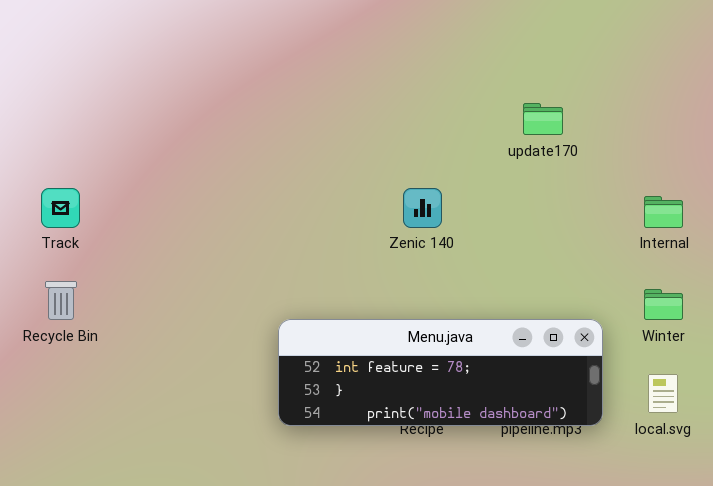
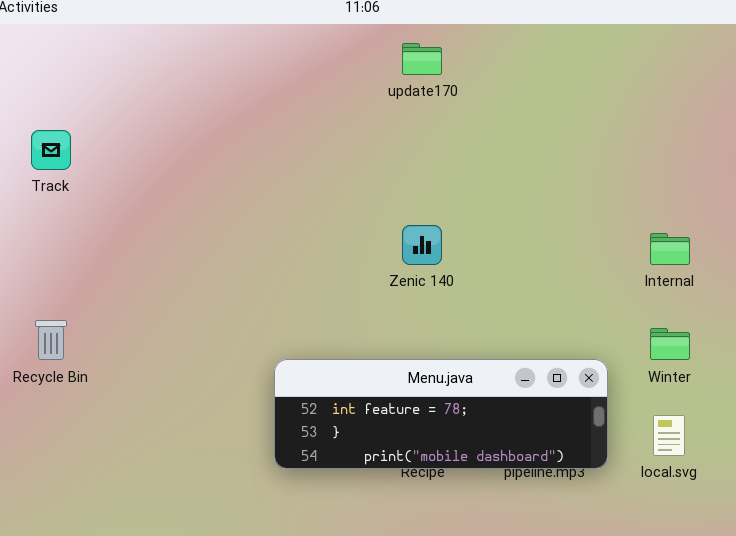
update170: [523,103,563,135] -> [402,43,442,75], moved
Track: [41,188,80,228] -> [31,130,71,170], moved

